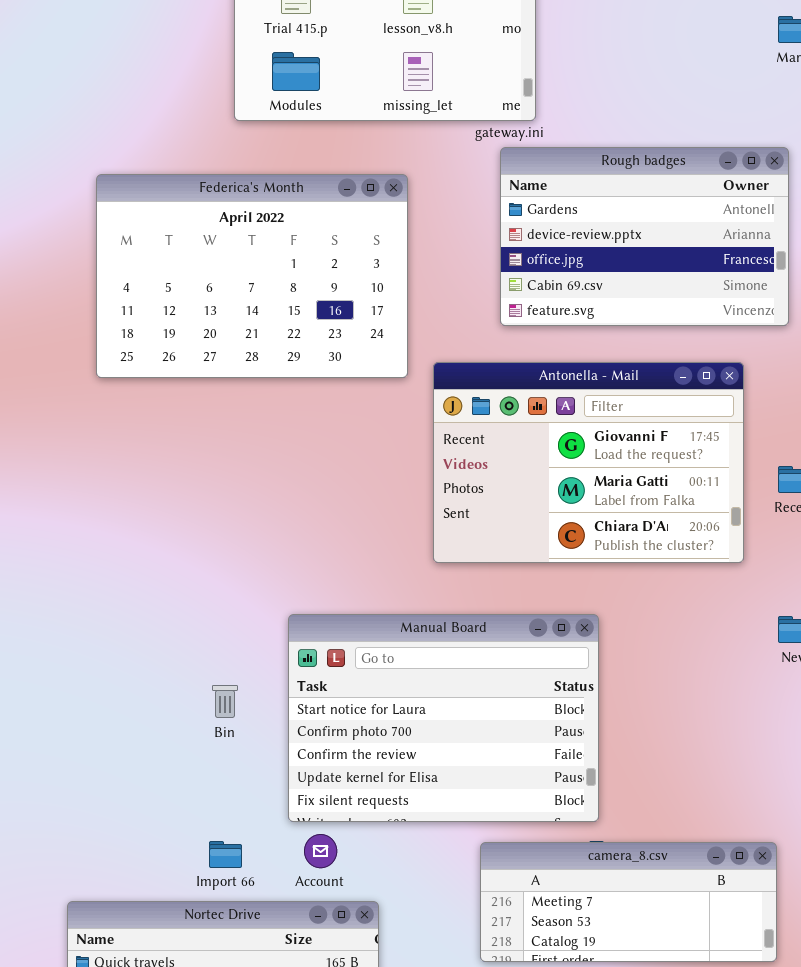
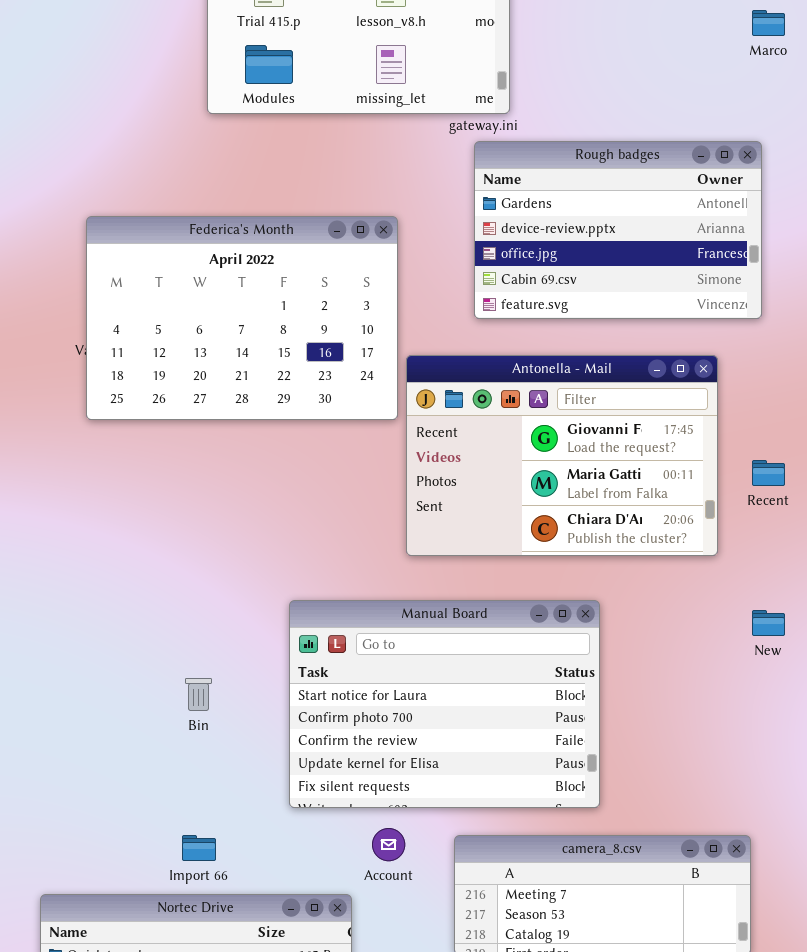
Federica's Month: [96,174,408,378] -> [86,216,398,420], moved
Manual Board: [288,614,599,822] -> [289,600,600,808], moved
Account: [304,834,337,868] -> [372,828,405,861], moved

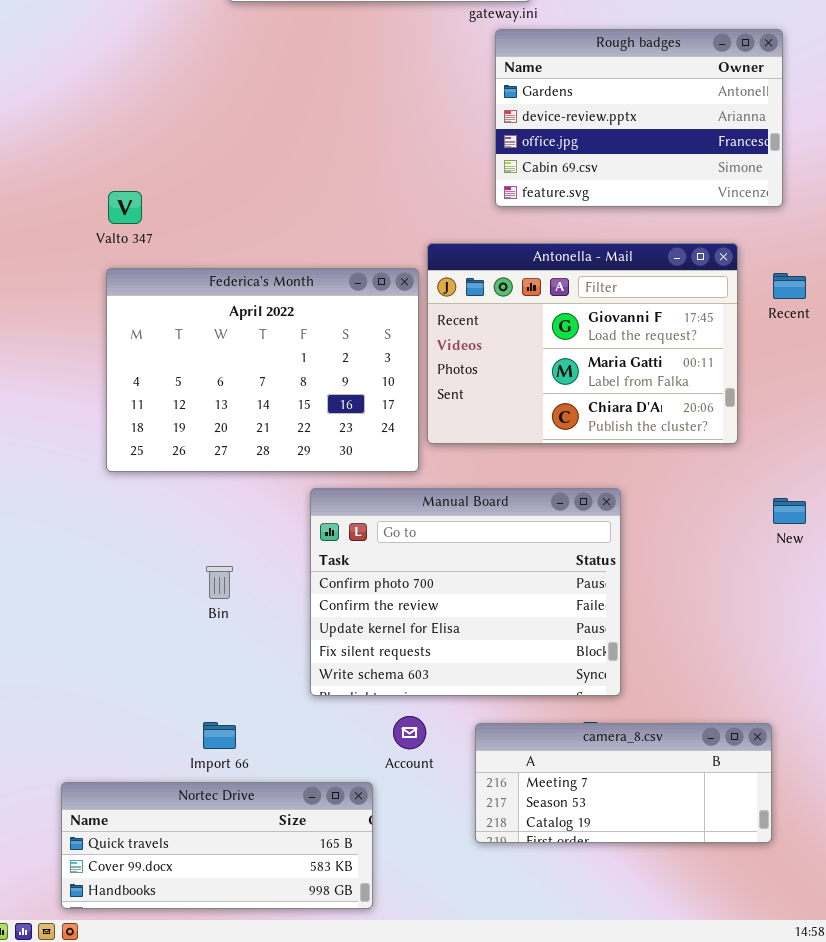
Federica's Month: [86,216,398,420] -> [106,268,419,472], moved
Recent: [752,460,785,486] -> [773,273,806,299], moved
Manual Board: [289,600,600,808] -> [310,488,621,696], scrolled down 1 row

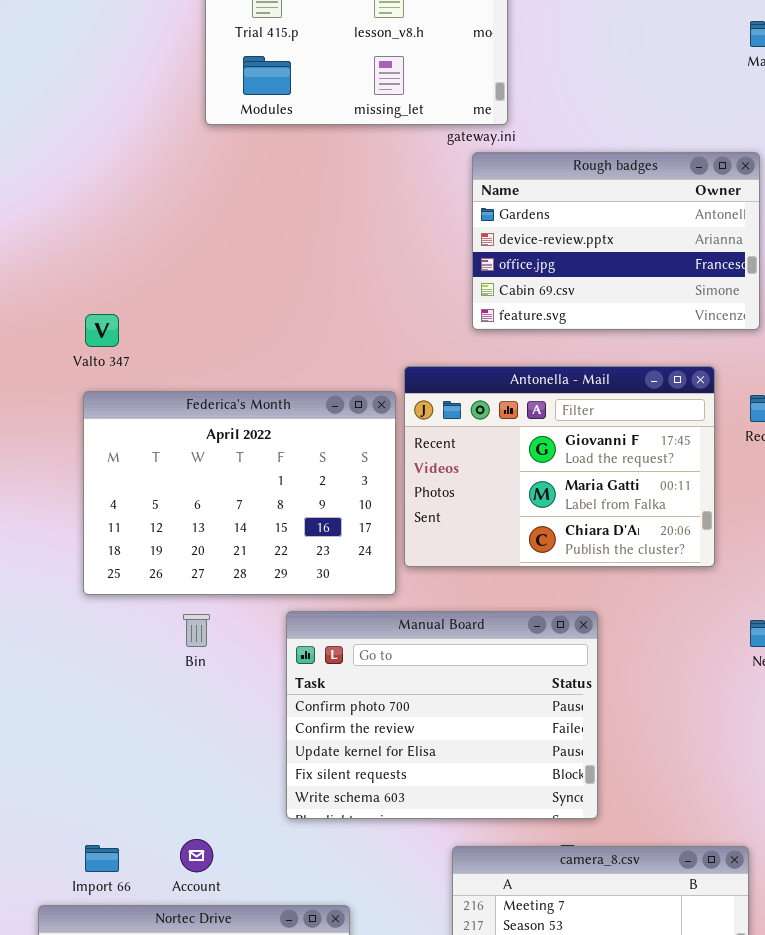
Bin: [206,566,233,599] -> [183,614,210,647], moved
Account: [393,716,426,749] -> [180,839,213,872], moved
Import 66: [203,722,236,749] -> [85,845,119,872], moved

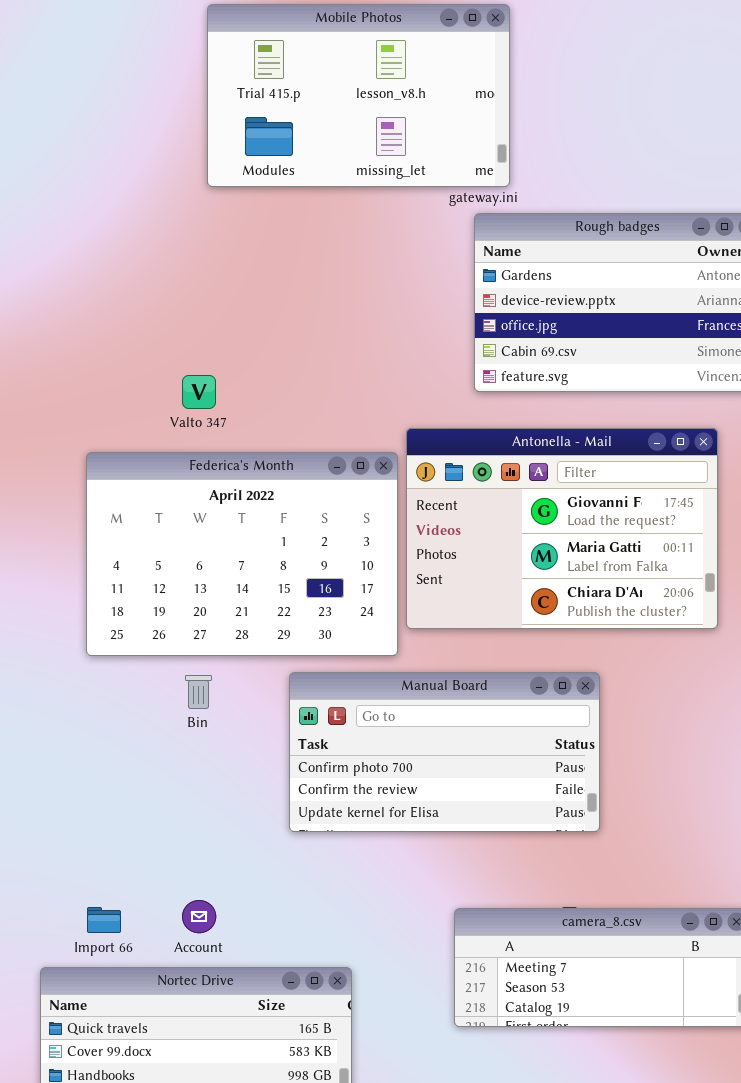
Valto 347: [85,314,119,347] -> [182,375,216,409], moved
Manual Board: [286,611,598,819] -> [289,672,600,832], resized

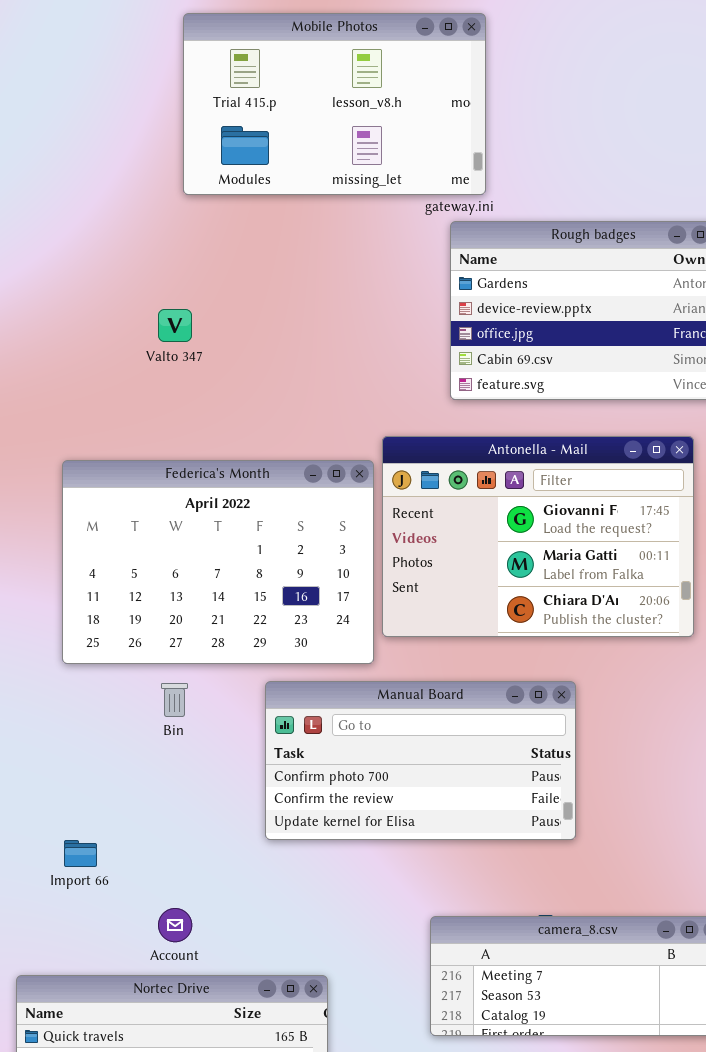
Valto 347: [182,375,216,409] -> [158,309,192,342], moved
Import 66: [87,907,121,933] -> [64,840,97,867], moved

